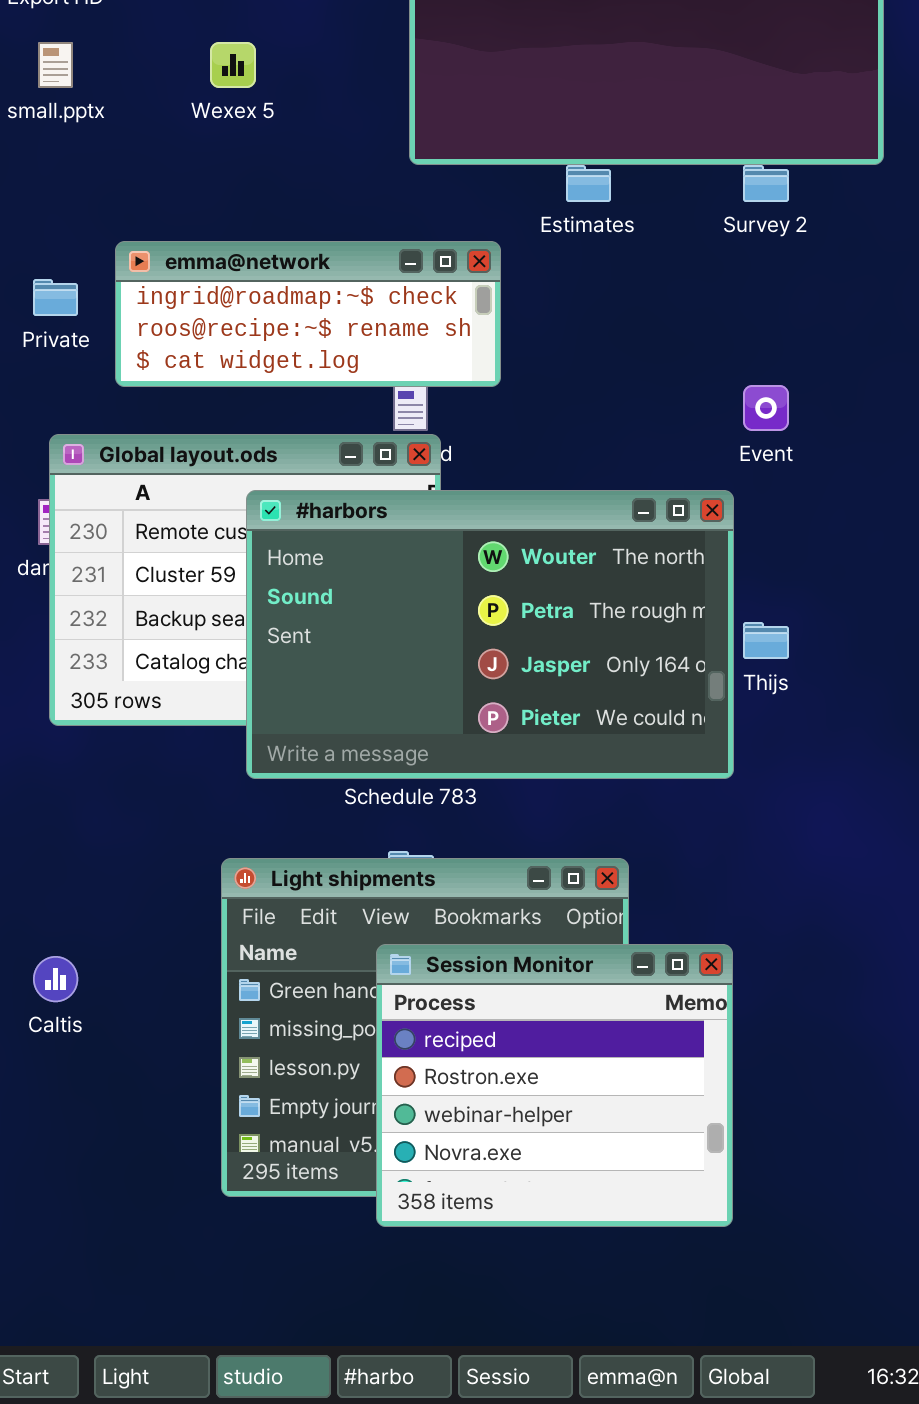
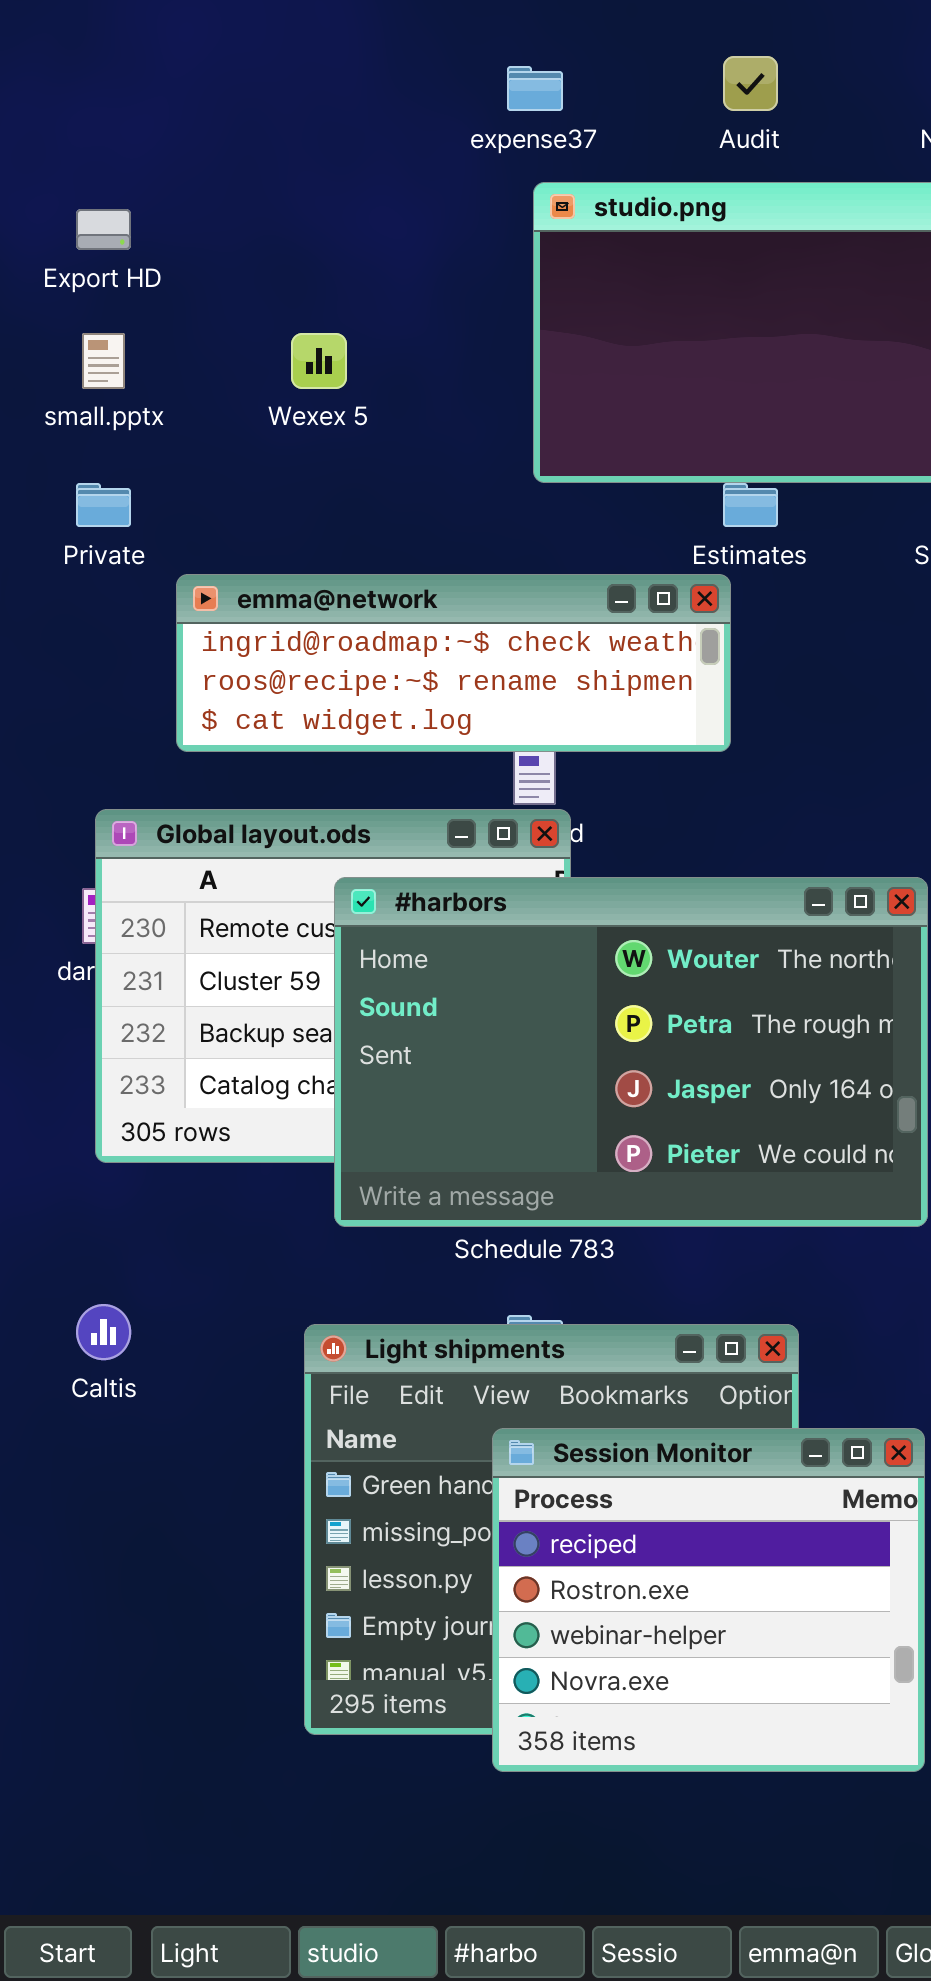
emma@network: [115,241,501,387] -> [176,574,731,752], resized
Private: [33,279,78,316] -> [76,483,131,527], moved
Caltis: [33,956,78,1002] -> [76,1304,131,1360], moved

